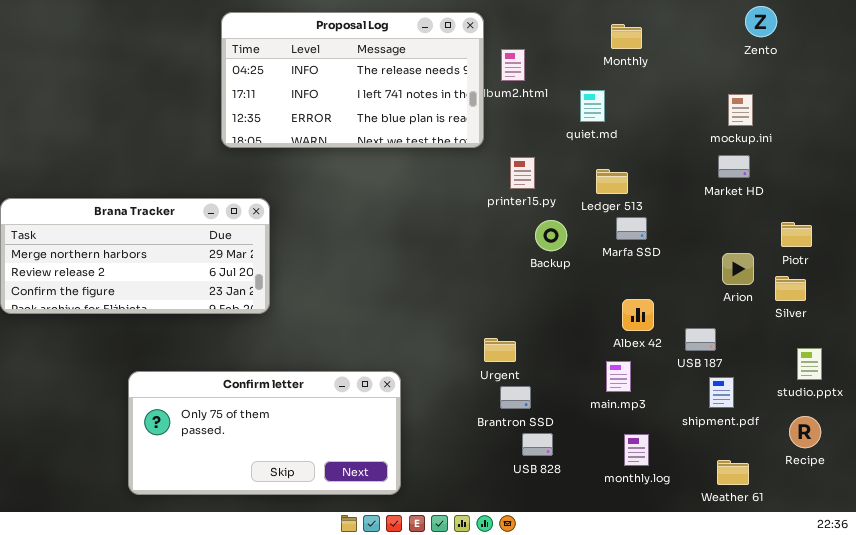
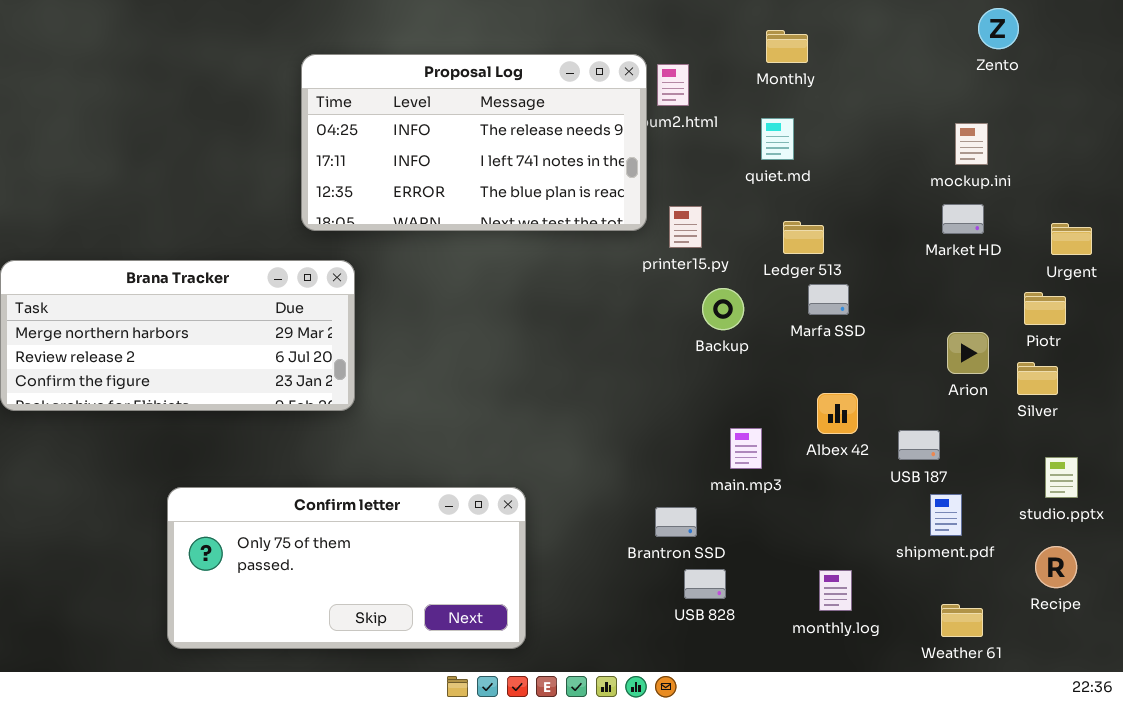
Proposal Log: [221,12,484,148] -> [301,54,647,231], moved
Monthly: [611,24,642,49] -> [766,30,808,63], moved
Urgent: [484,338,516,362] -> [1051,223,1092,255], moved
main.mp3: [606,361,631,392] -> [730,428,762,469], moved

